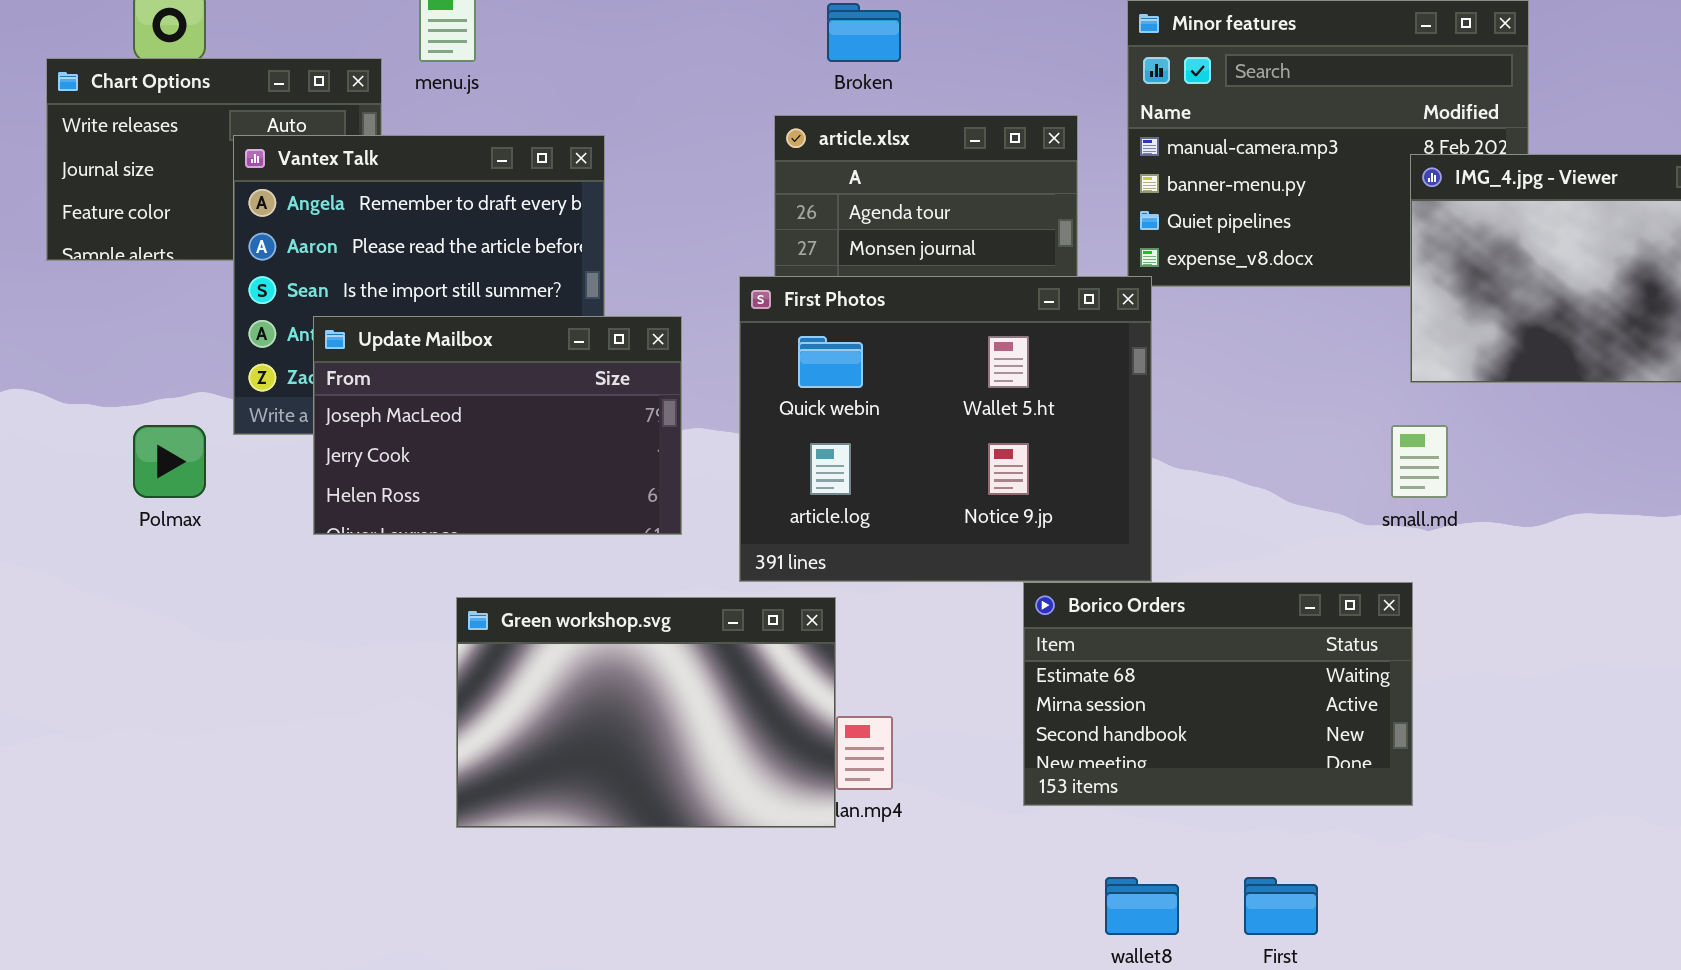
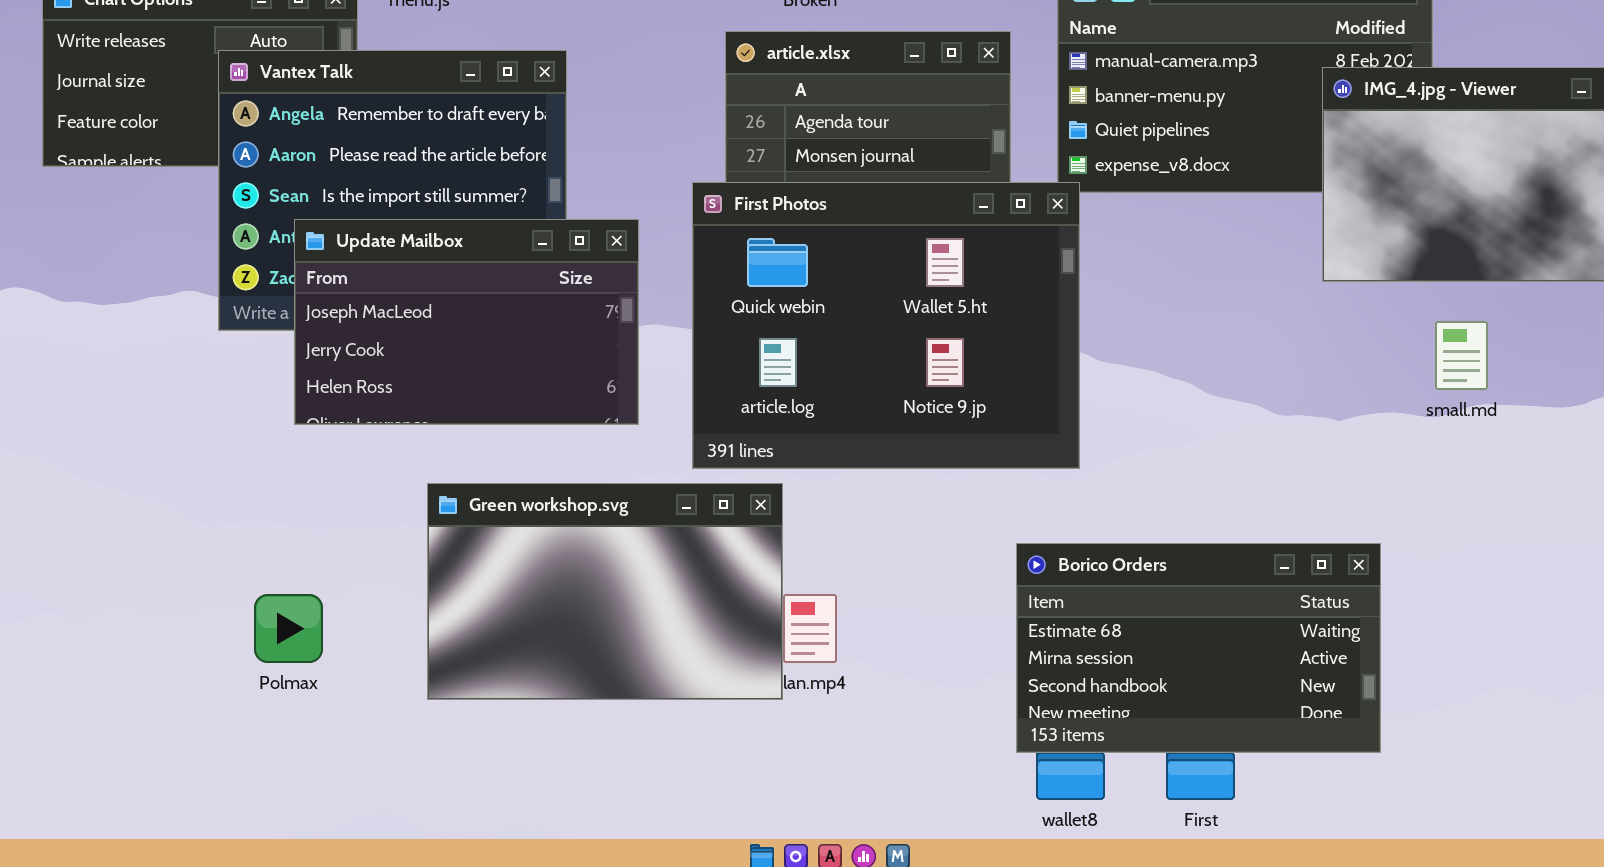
Polmax: [133,425,206,498] -> [254,594,323,663], moved
small.md: [1391,425,1448,498] -> [1435,321,1488,390], moved
Borico Orders: [1023,582,1413,806] -> [1016,543,1381,753], moved

